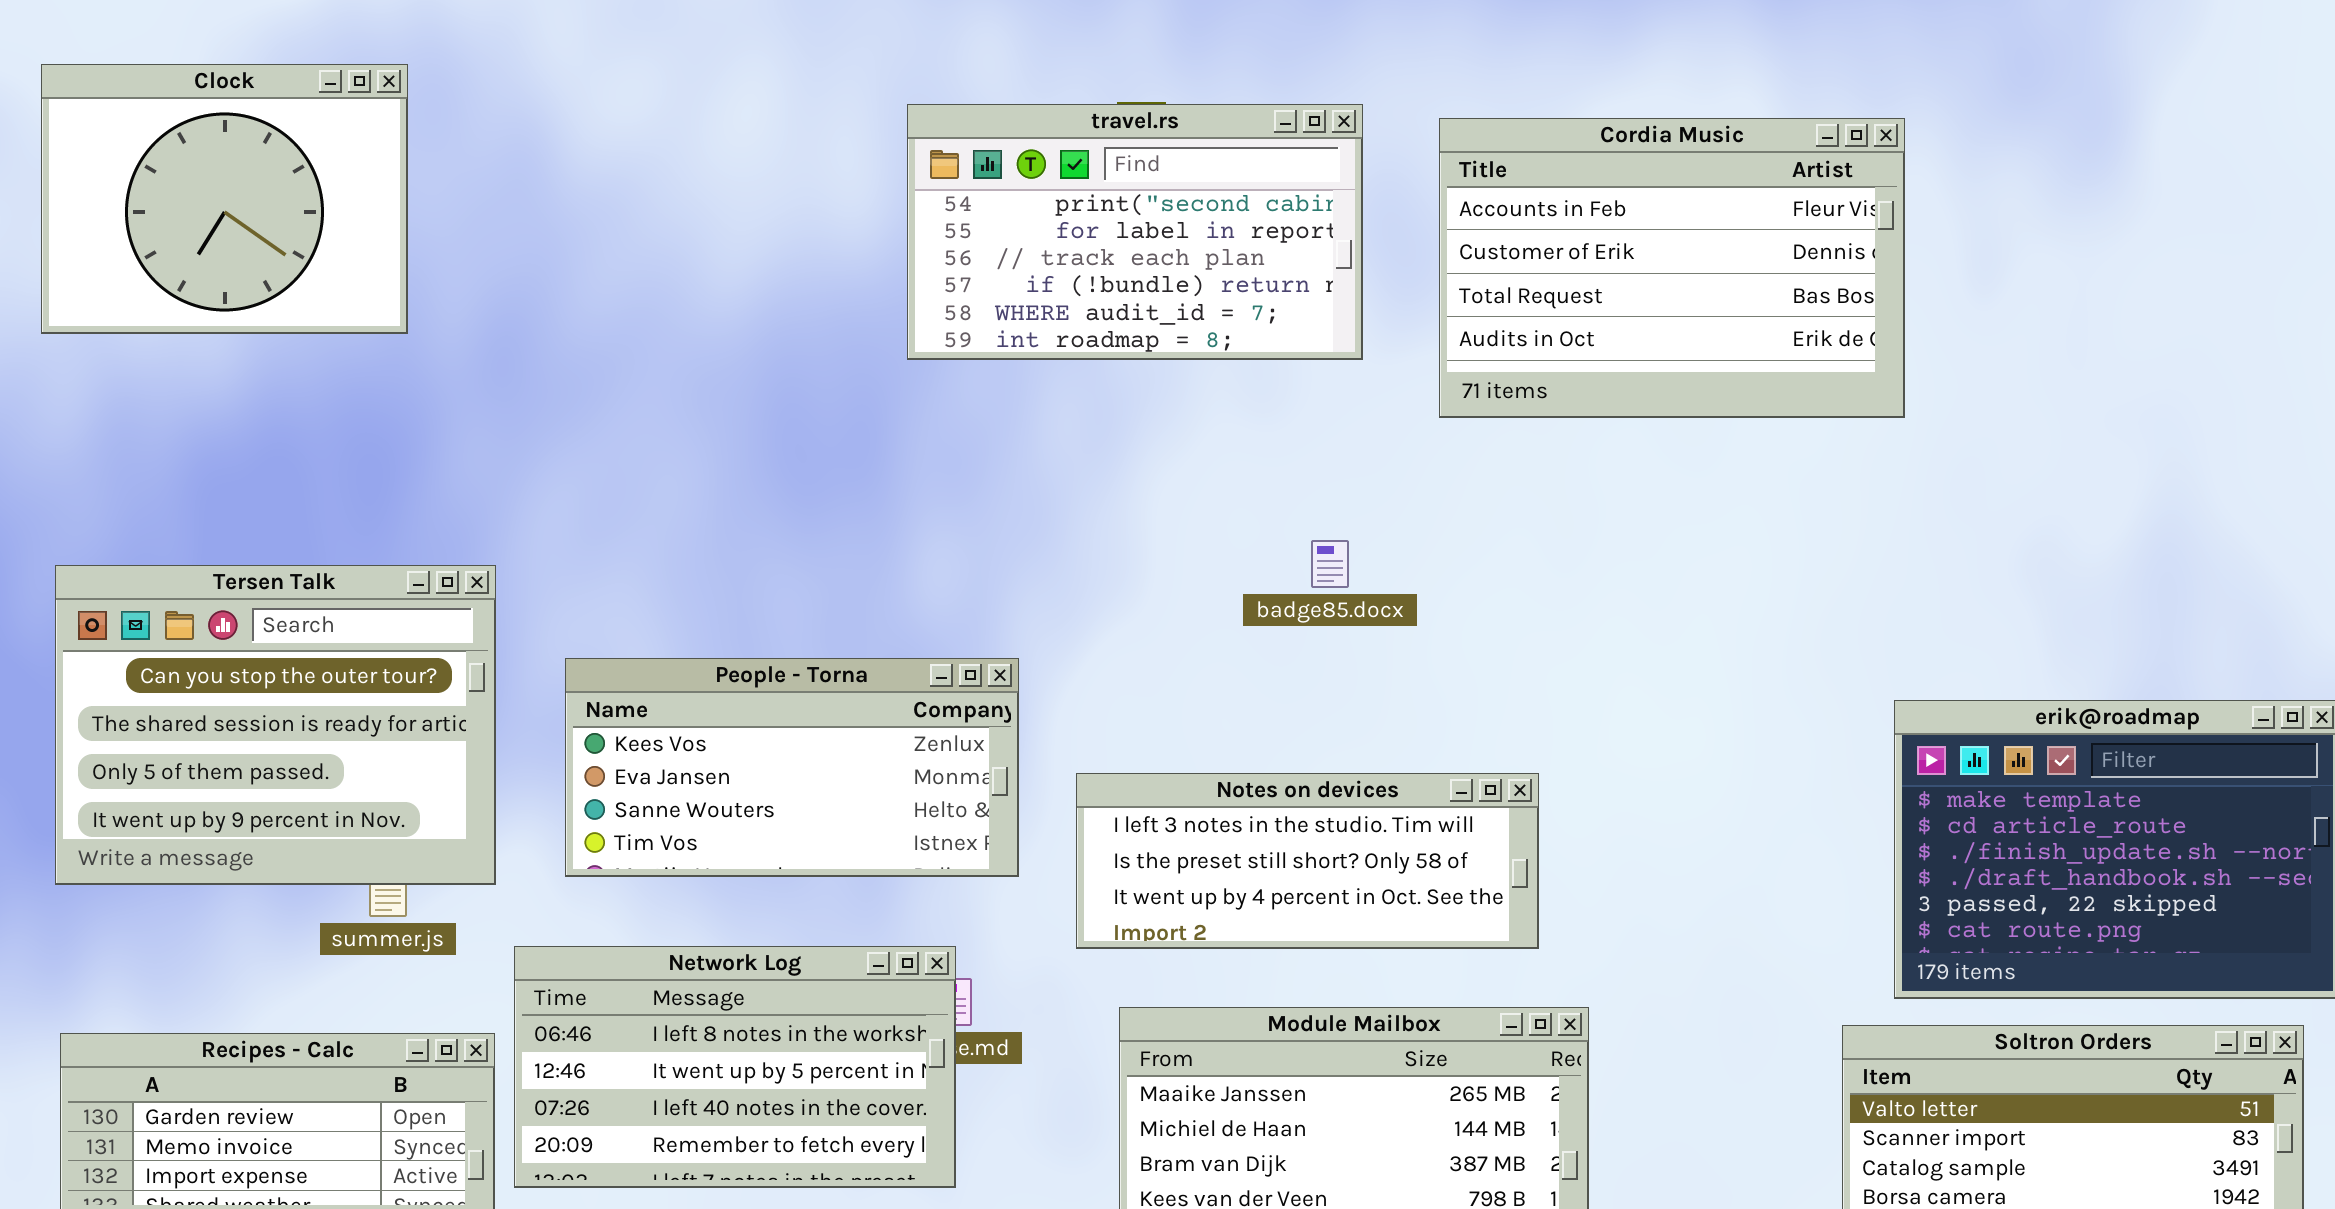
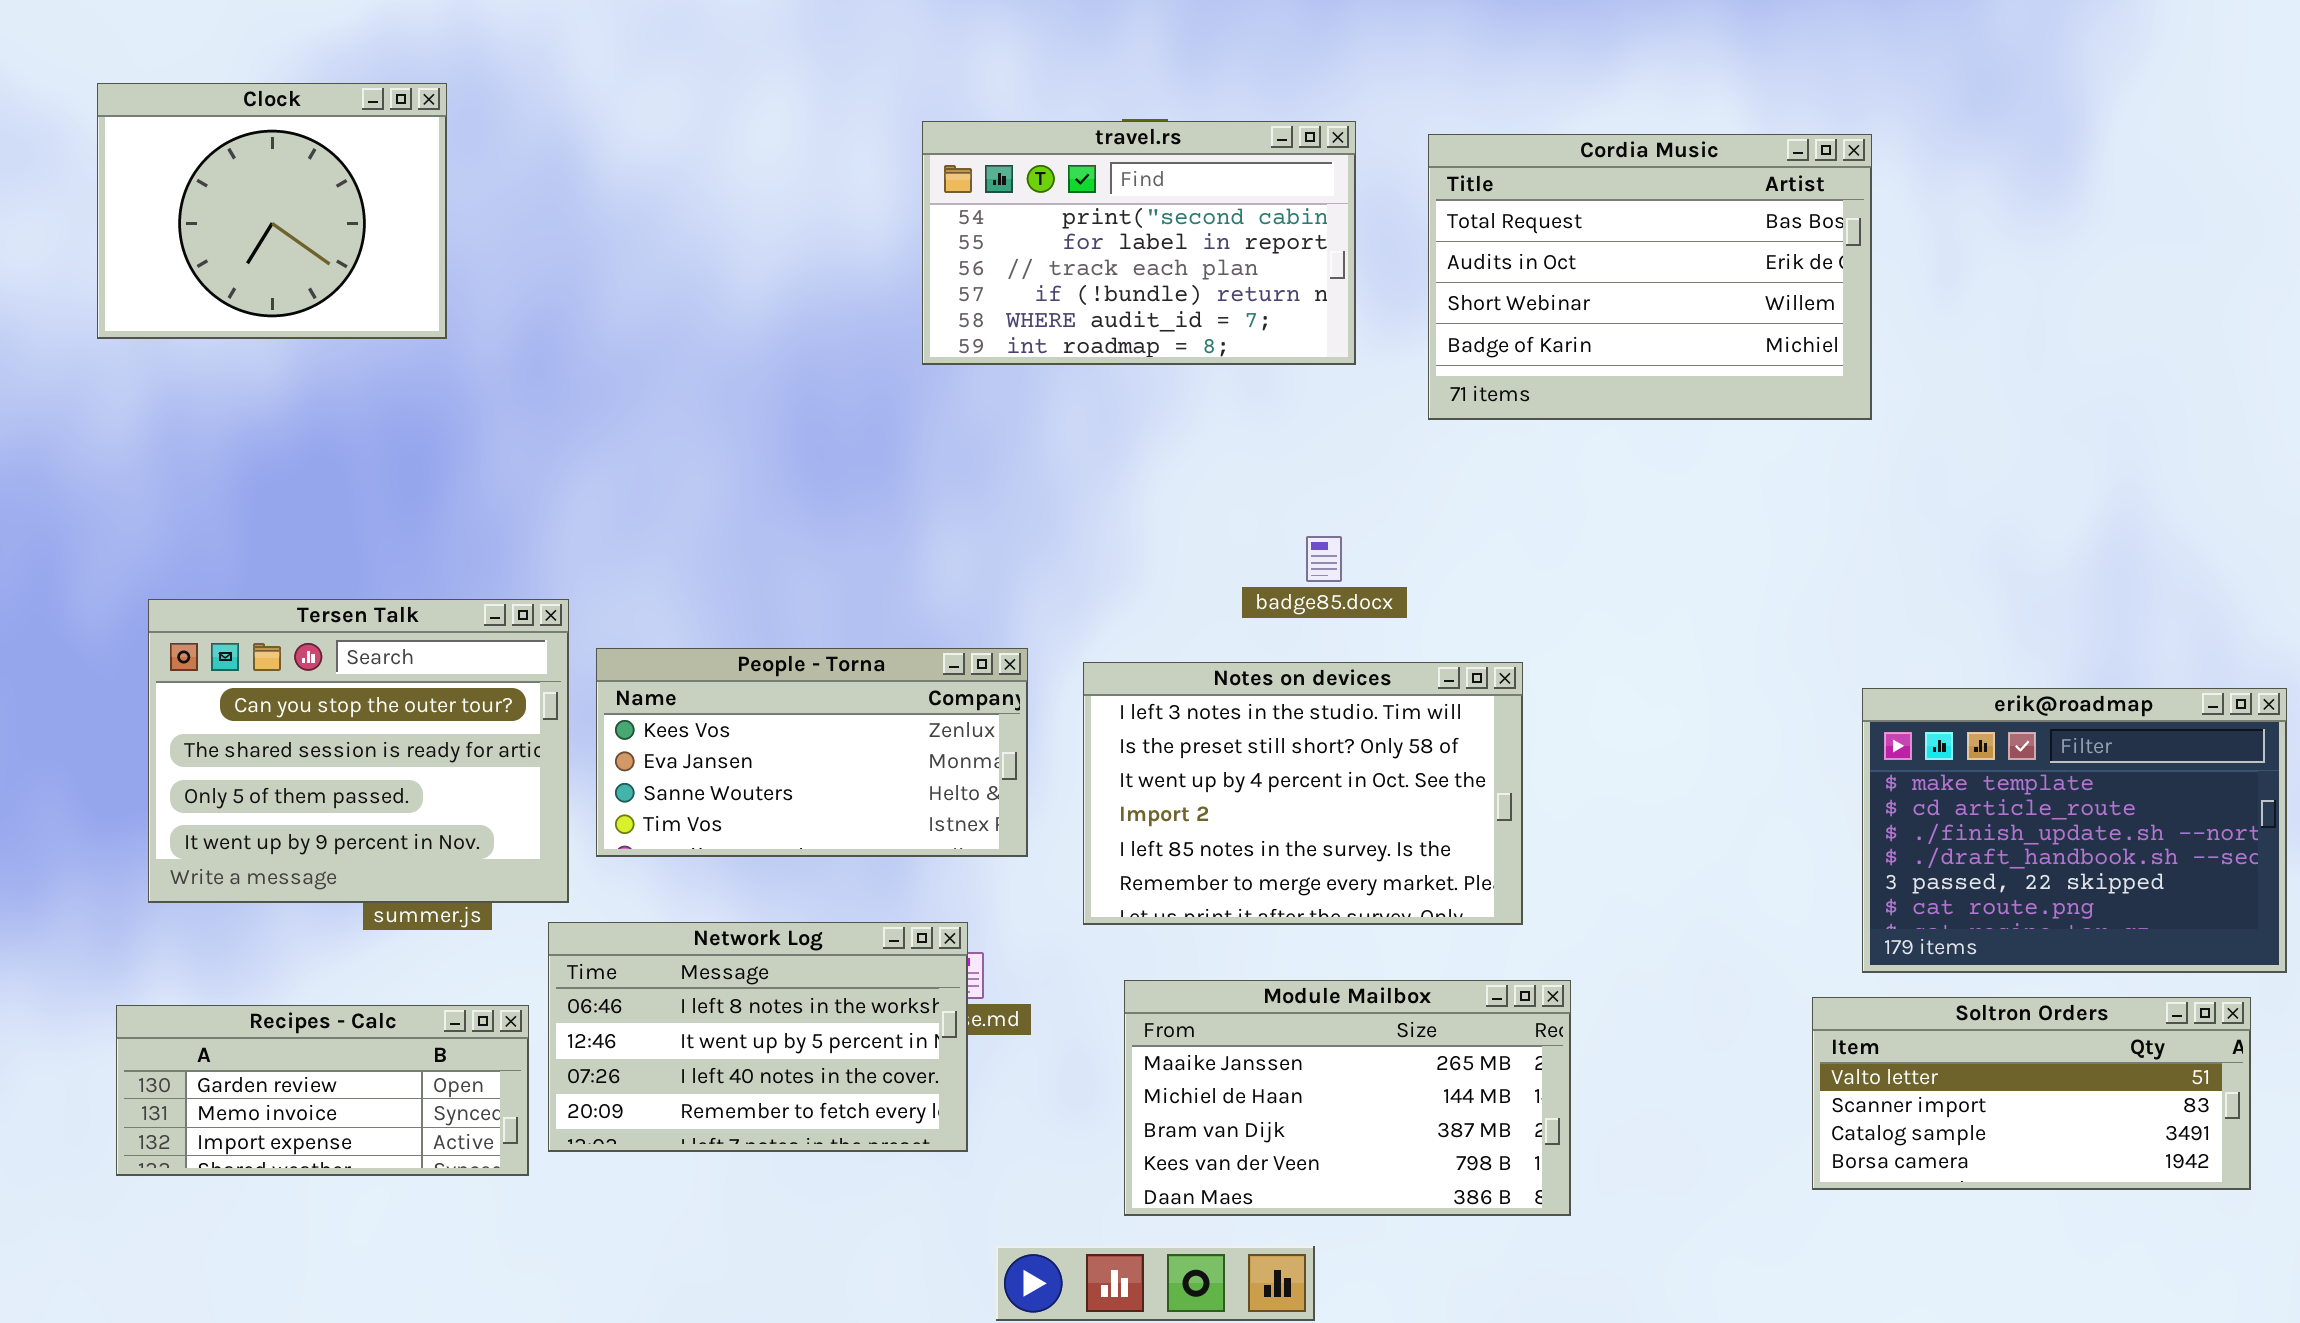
Cordia Music: [1439,118,1905,418] -> [1428,134,1872,420], scrolled down 2 rows
Tersen Talk: [55,565,496,885] -> [148,599,569,903], moved
Notes on devices: [1076,773,1539,949] -> [1083,662,1523,925], resized

